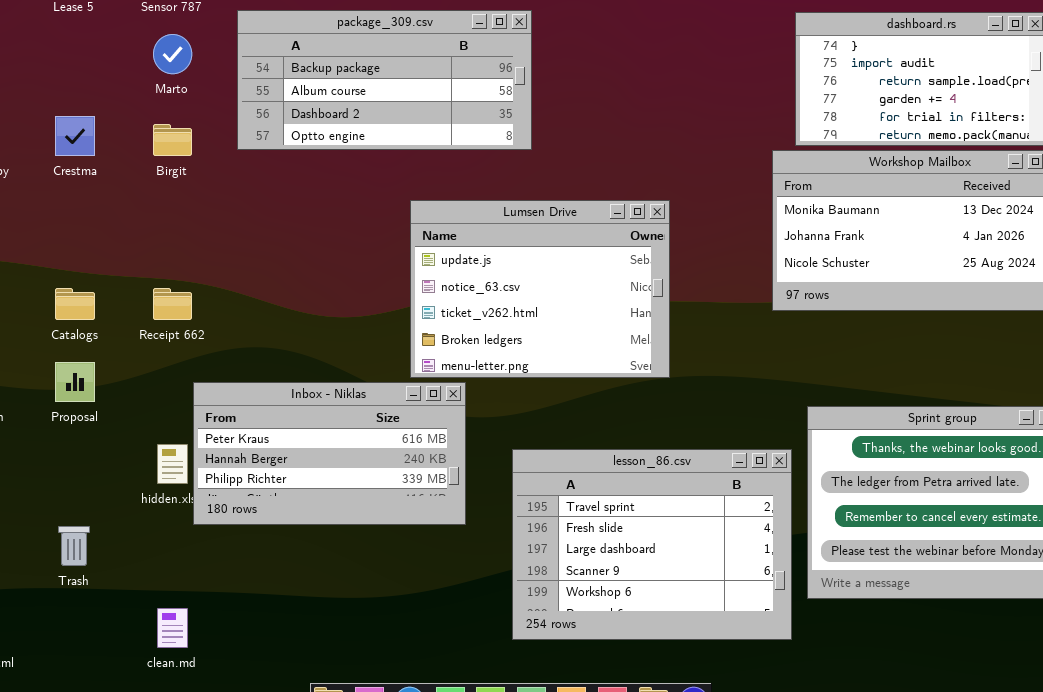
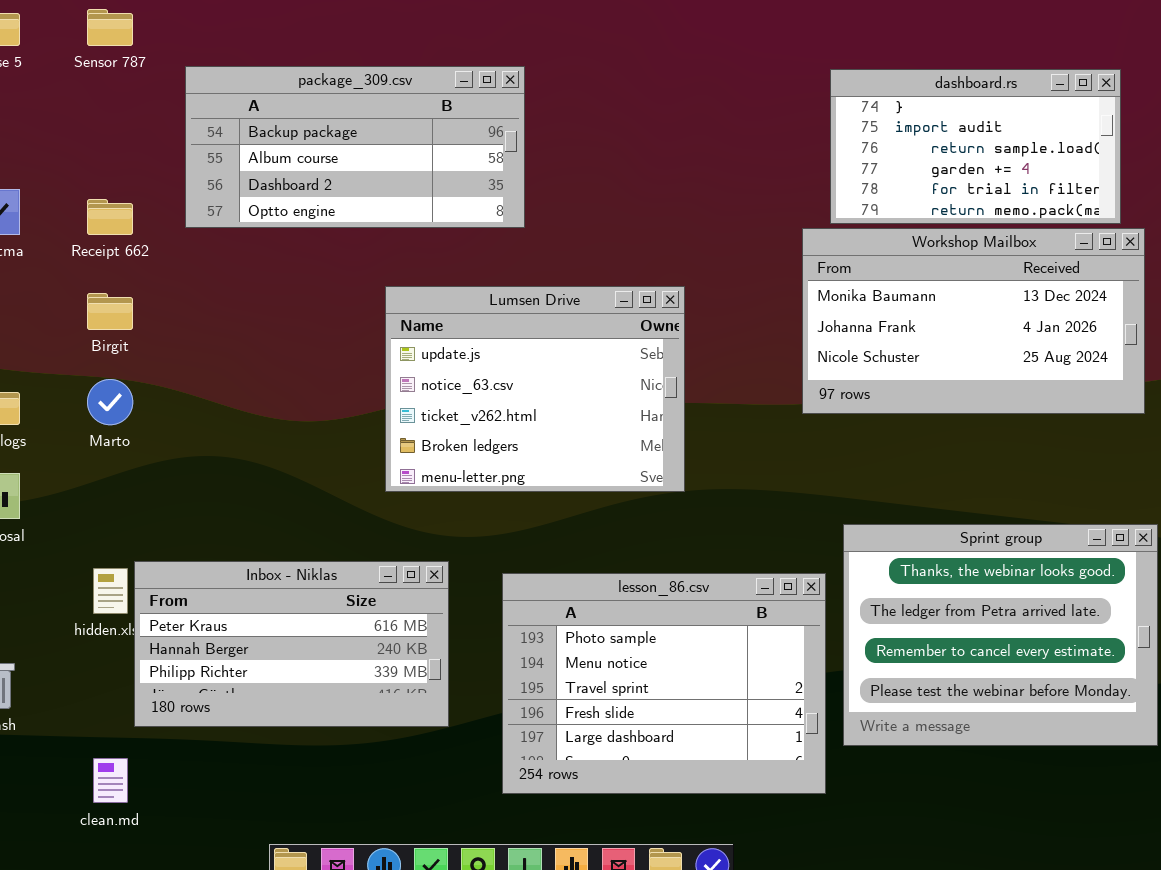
Marto: [153,34,192,74] -> [87,379,133,425], moved
Birgit: [153,124,192,156] -> [87,293,133,330], moved
Receipt 662: [153,288,192,320] -> [87,199,133,235], moved
Inbox - Niklas: [193,382,466,525] -> [134,561,449,727], moved
lesson_86.csv: [512,449,792,640] -> [502,573,826,794], scrolled up 2 rows

